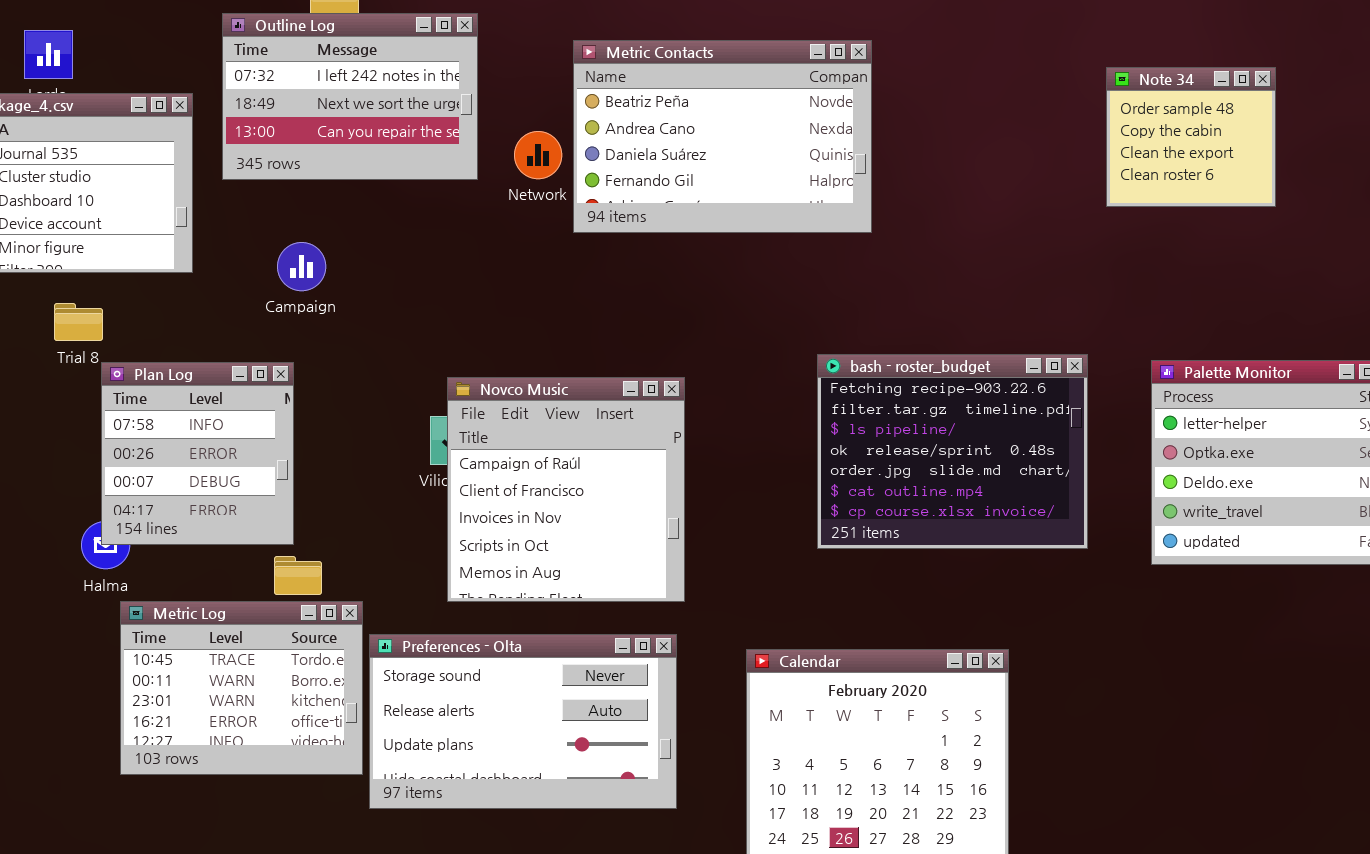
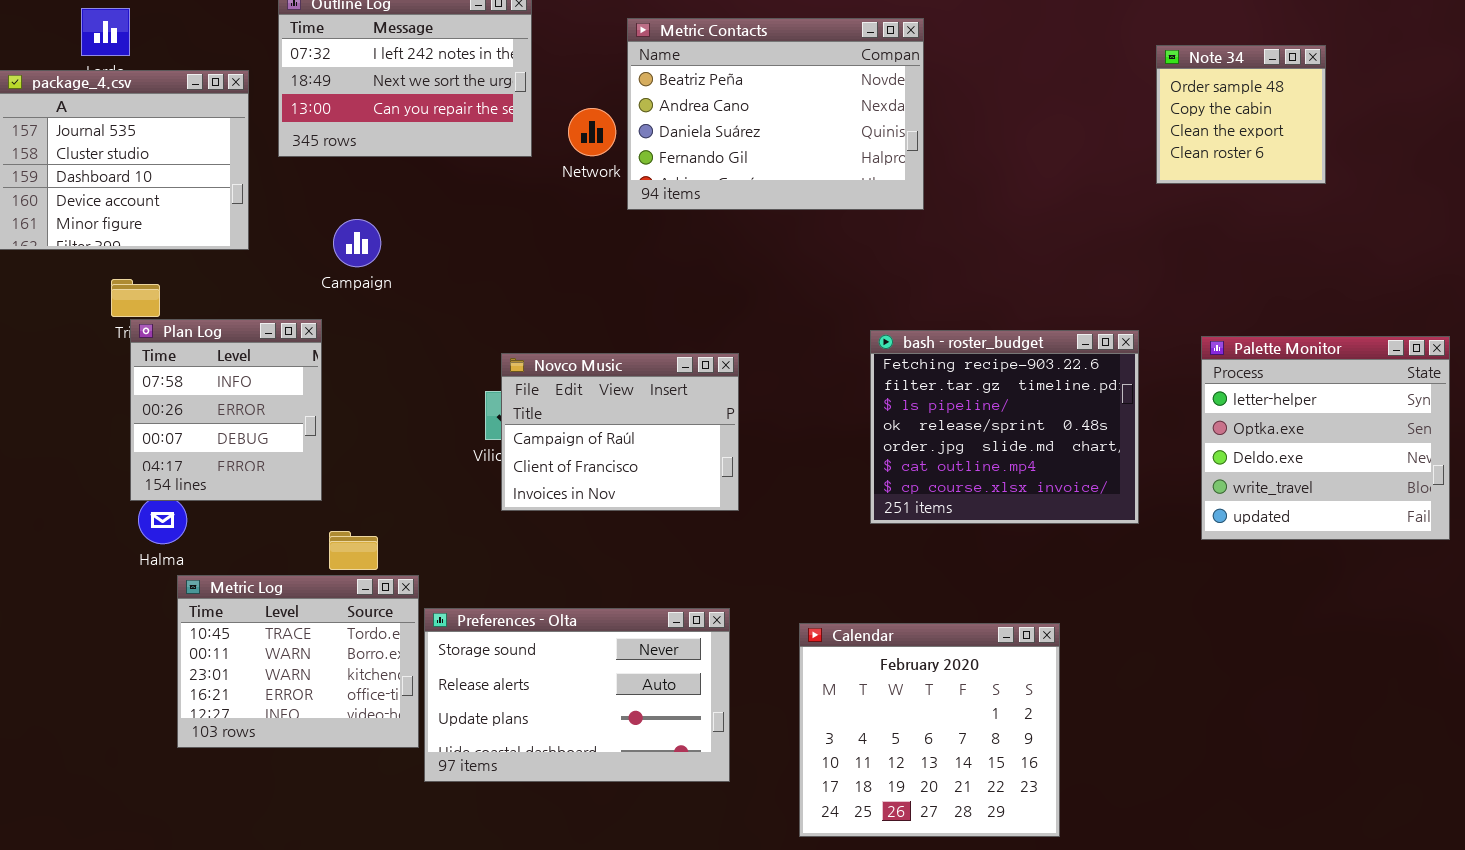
Plan Log: [101,362,294,545] -> [130,319,322,501], moved
Novco Music: [447,377,685,602] -> [501,353,739,511], resized

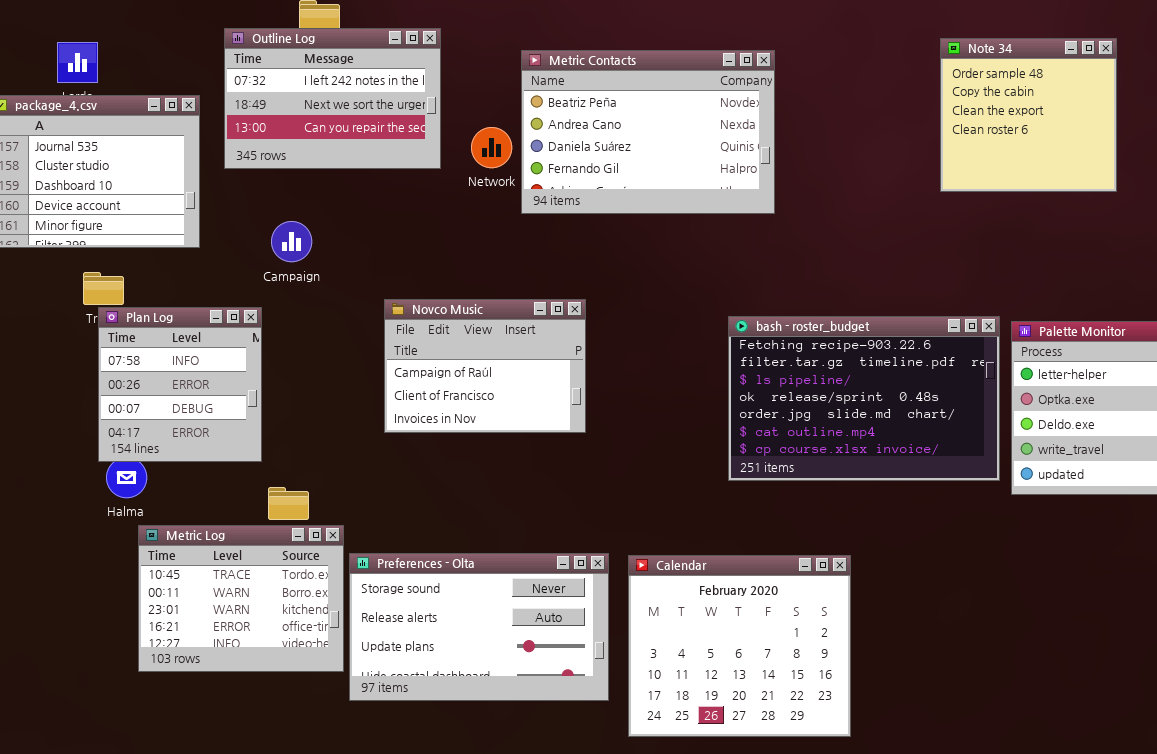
Note 34: [1156,45,1326,184] -> [940,38,1117,192], resized
bash - roster_budget: [870,330,1139,524] -> [728,316,1000,481], resized
Novco Music: [501,353,739,511] -> [384,299,586,433], moved
Calendar: [799,623,1060,837] -> [628,555,851,737], moved

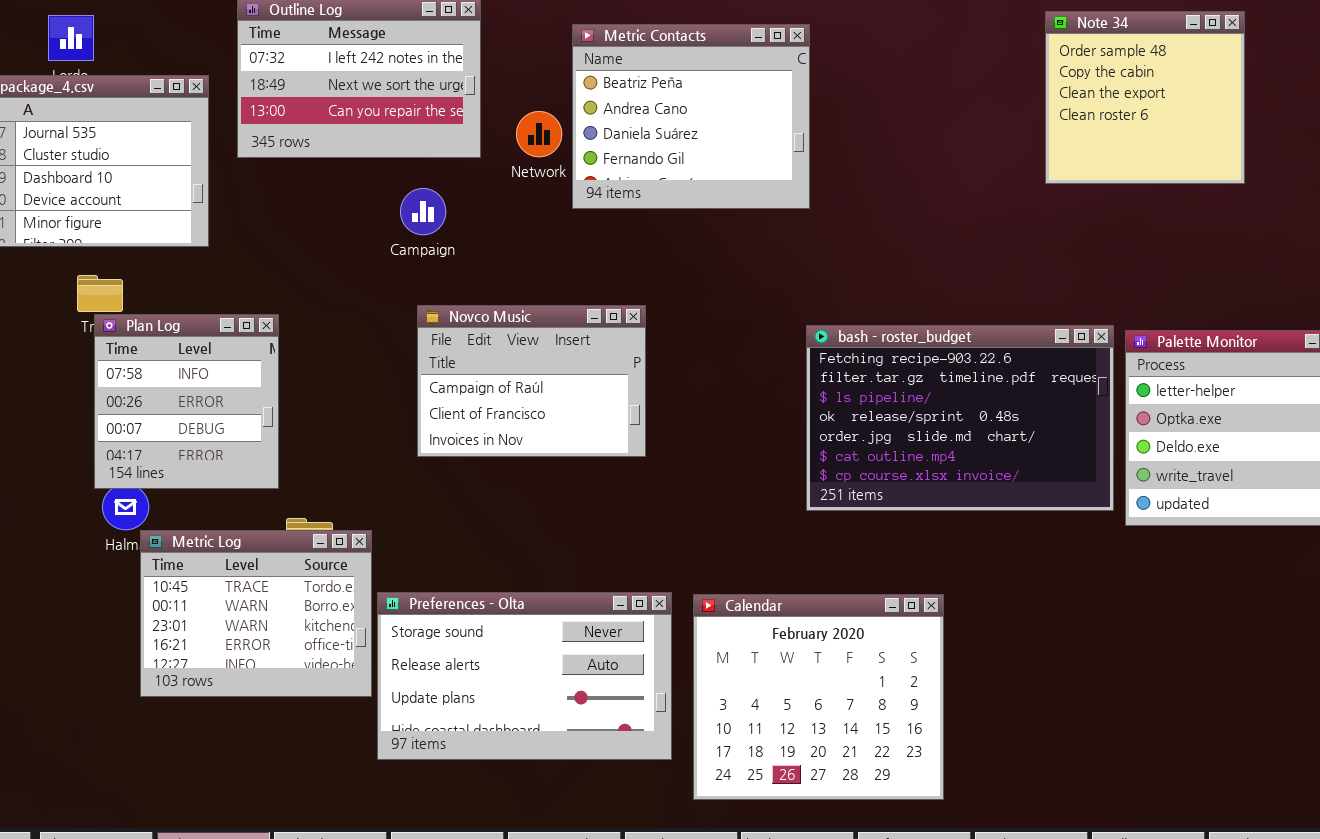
Metric Contacts: [521,50,775,214] -> [572,24,810,209], resized
Campaign: [271,221,312,262] -> [400,188,446,235], moved
Metric Log: [138,525,344,672] -> [140,530,372,697], moved

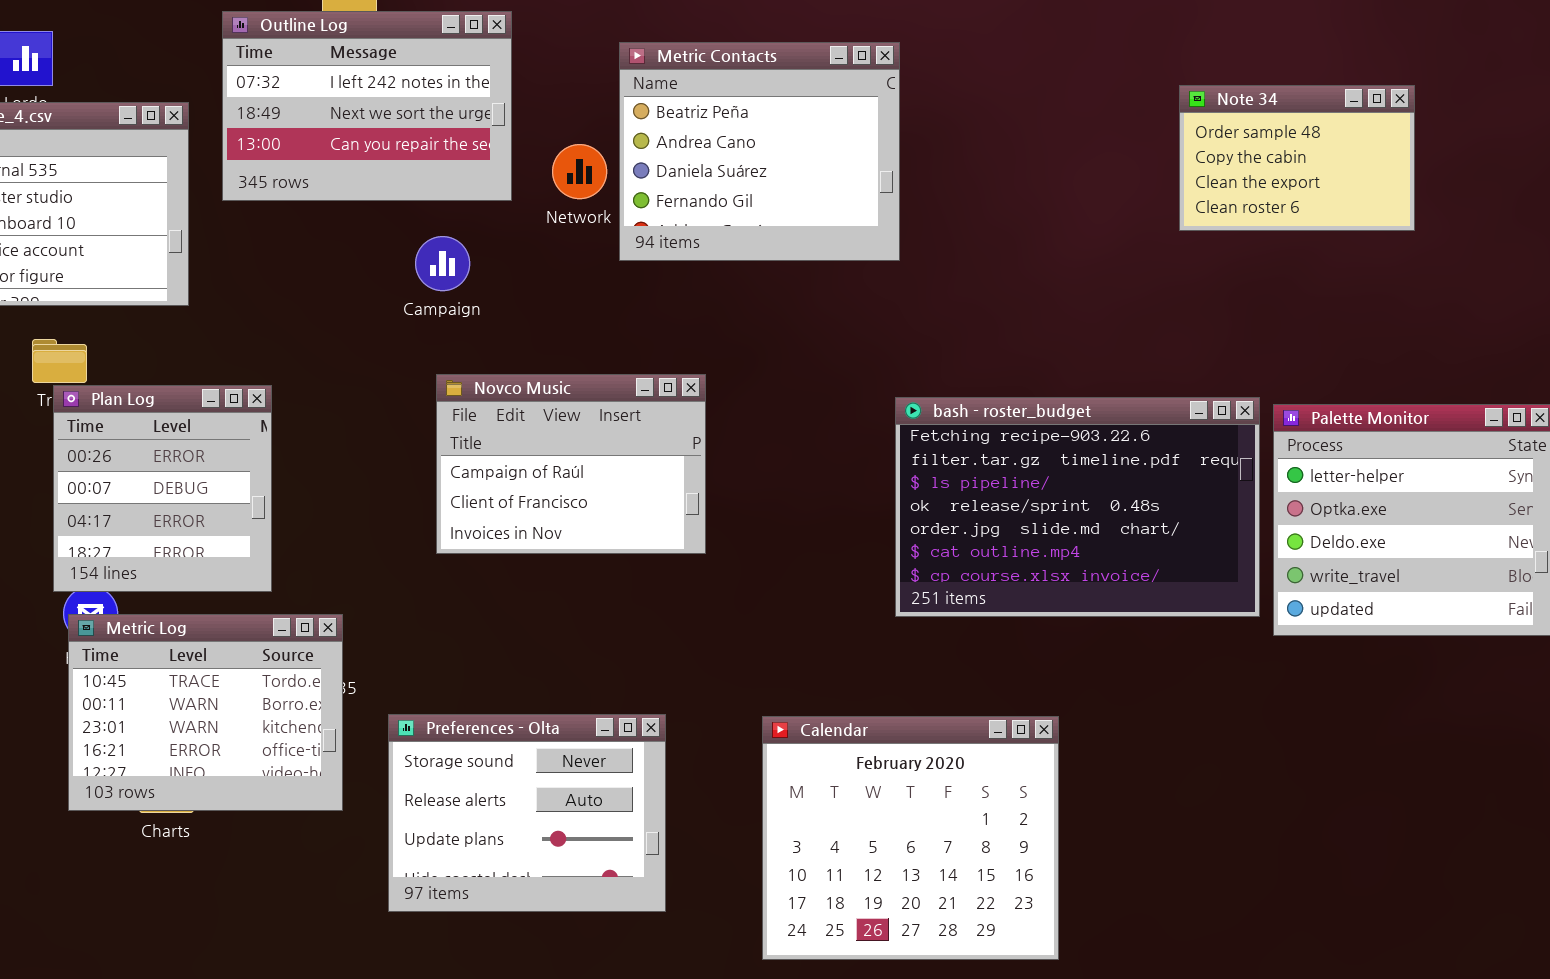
Note 34: [1045,11,1245,184] -> [1179,85,1415,231], resized
Plan Log: [94,314,279,489] -> [53,385,272,592], scrolled down 1 row
Metric Log: [140,530,372,697] -> [68,614,343,811], moved
Preferences - Olta: [377,592,672,760] -> [388,714,666,912], resized

